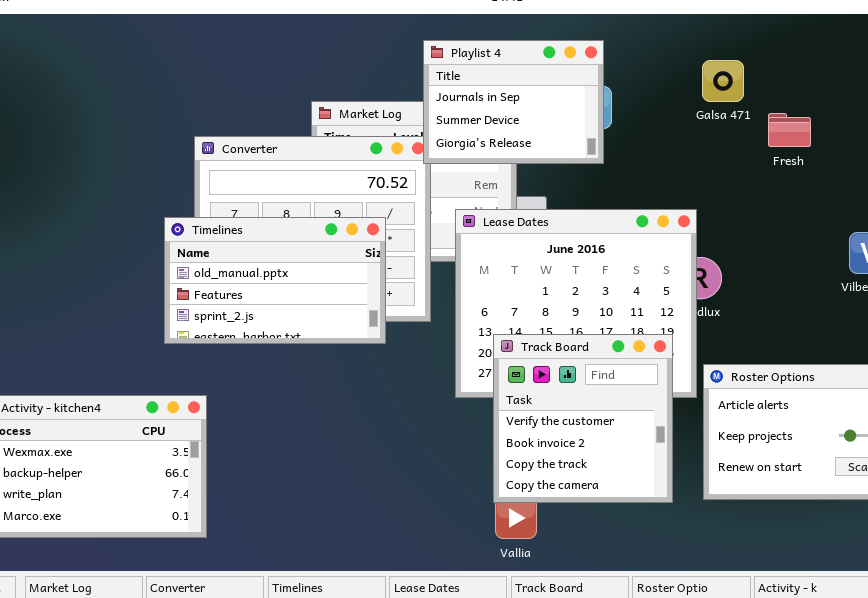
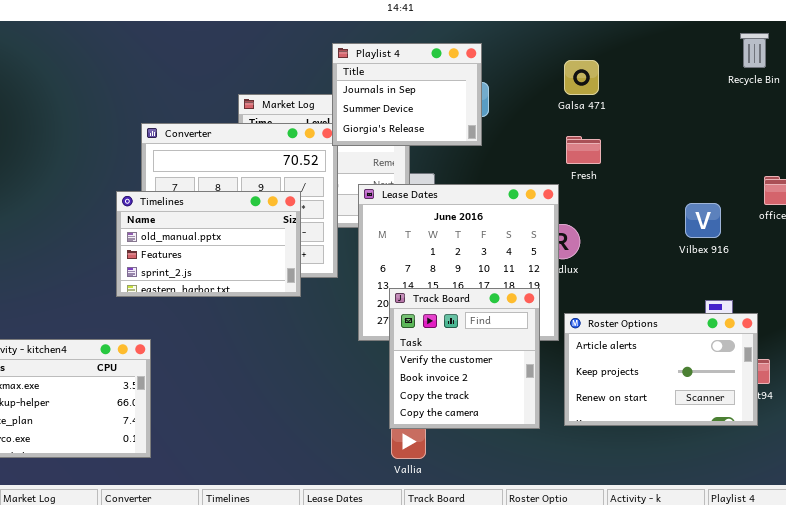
Fresh: [768,113,811,147] -> [566,136,601,164], moved

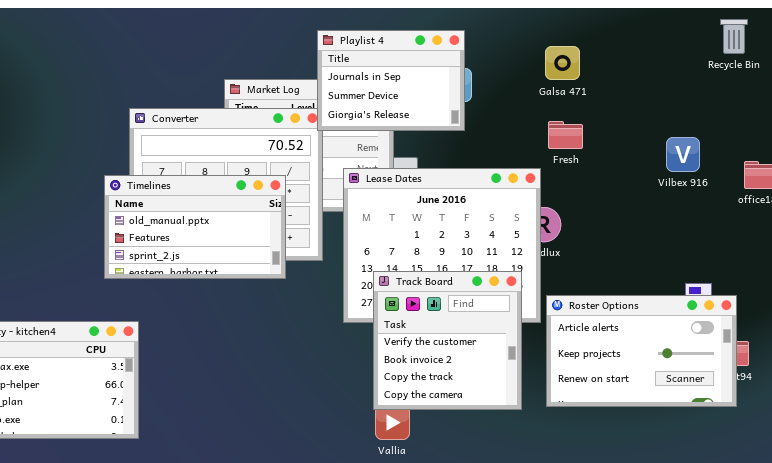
Vilbex 916: [685,203,721,238] -> [666,137,700,172], moved

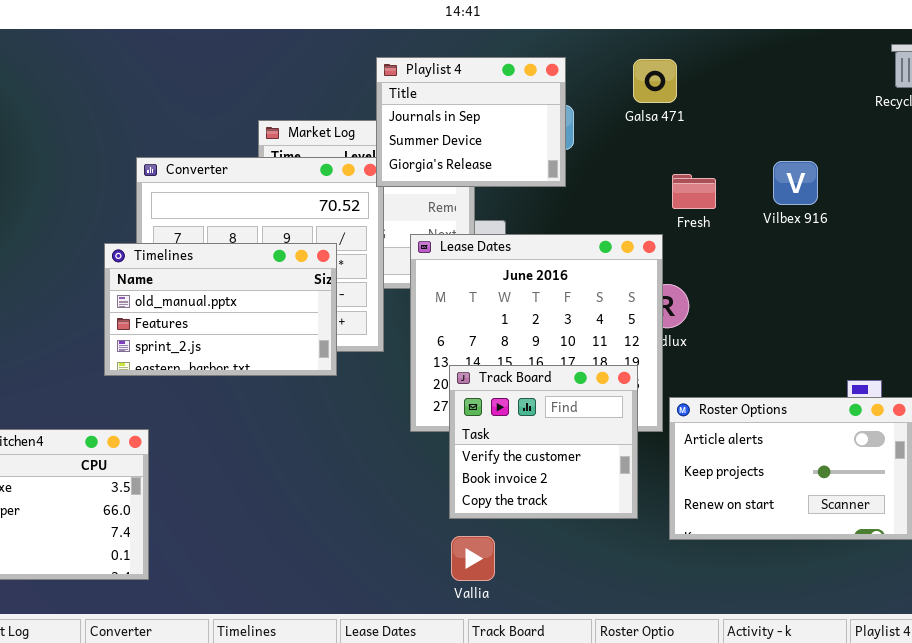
Galsa 471: [545,46,580,80] -> [633,59,677,103], moved
Vilbex 916: [666,137,700,172] -> [773,161,818,205], moved
Track Board: [373,271,522,410] -> [449,365,638,519], resized

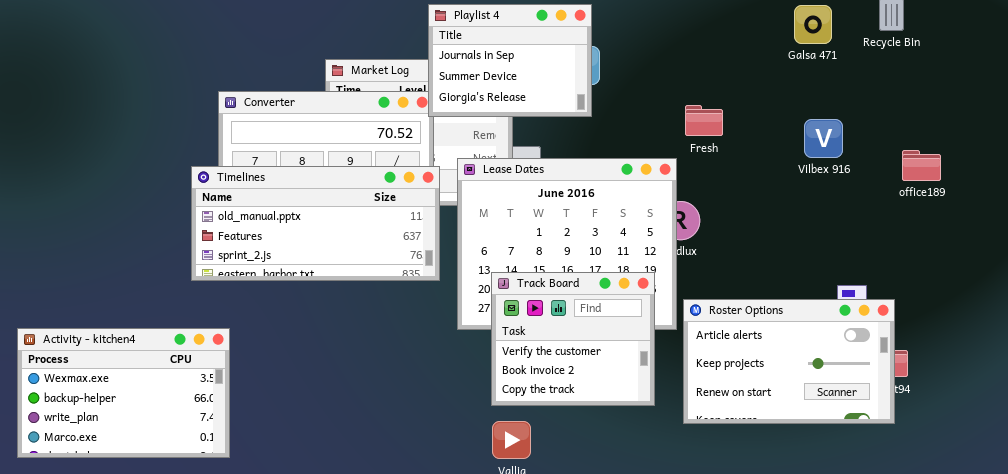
Galsa 471: [633,59,677,103] -> [794,5,832,44], moved
Vilbex 916: [773,161,818,205] -> [804,119,843,158], moved
Timelines: [104,243,337,376] -> [191,166,440,281], resized

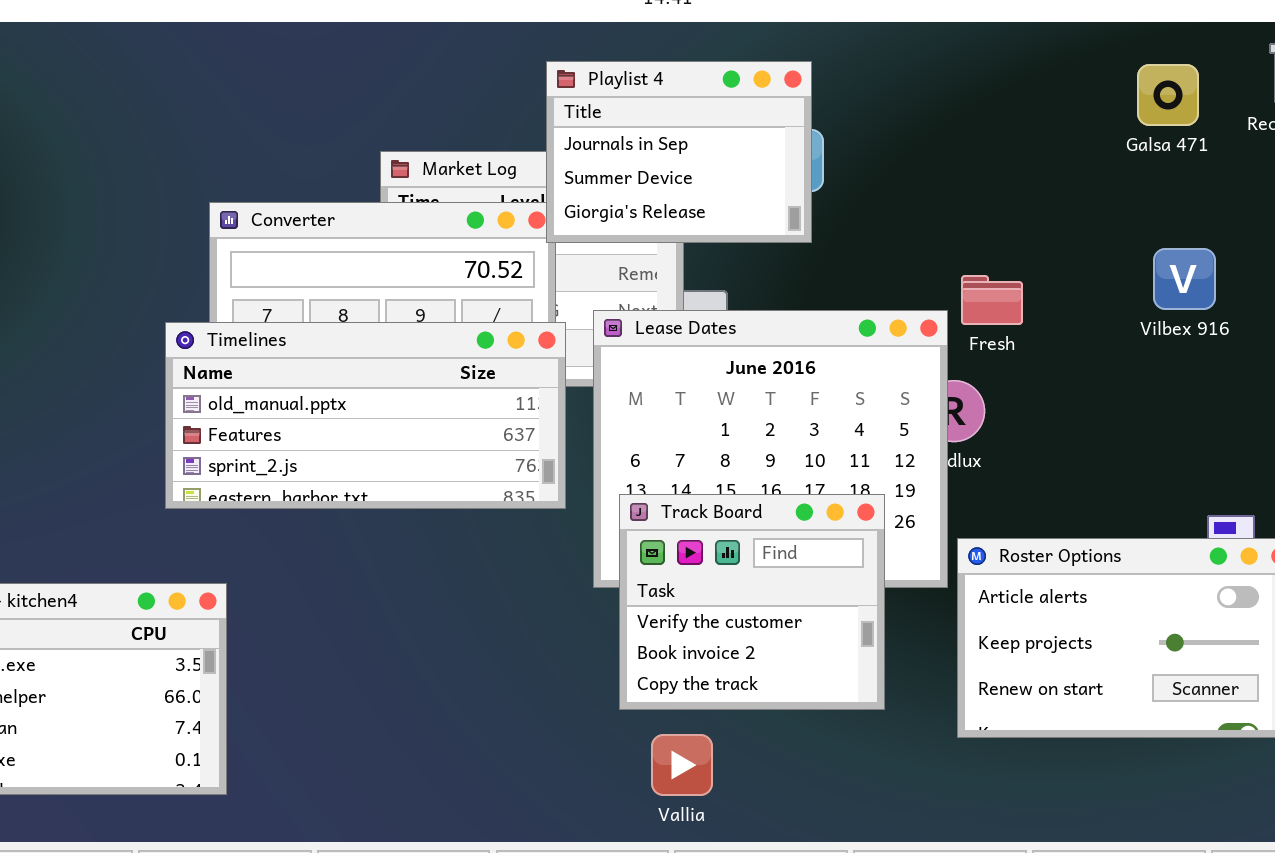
Fresh: [685,105,723,136] -> [961,275,1023,325], moved
Track Board: [491,272,655,406] -> [619,494,885,710], moved

